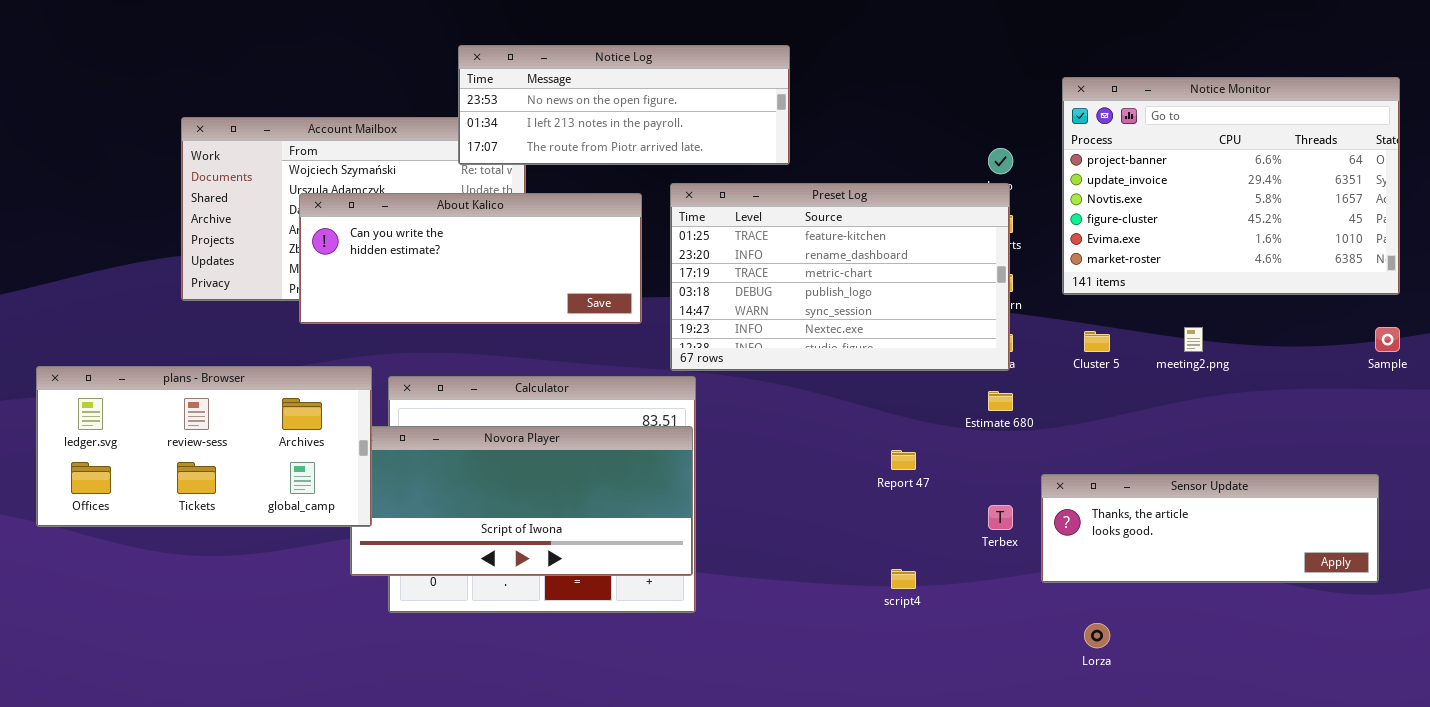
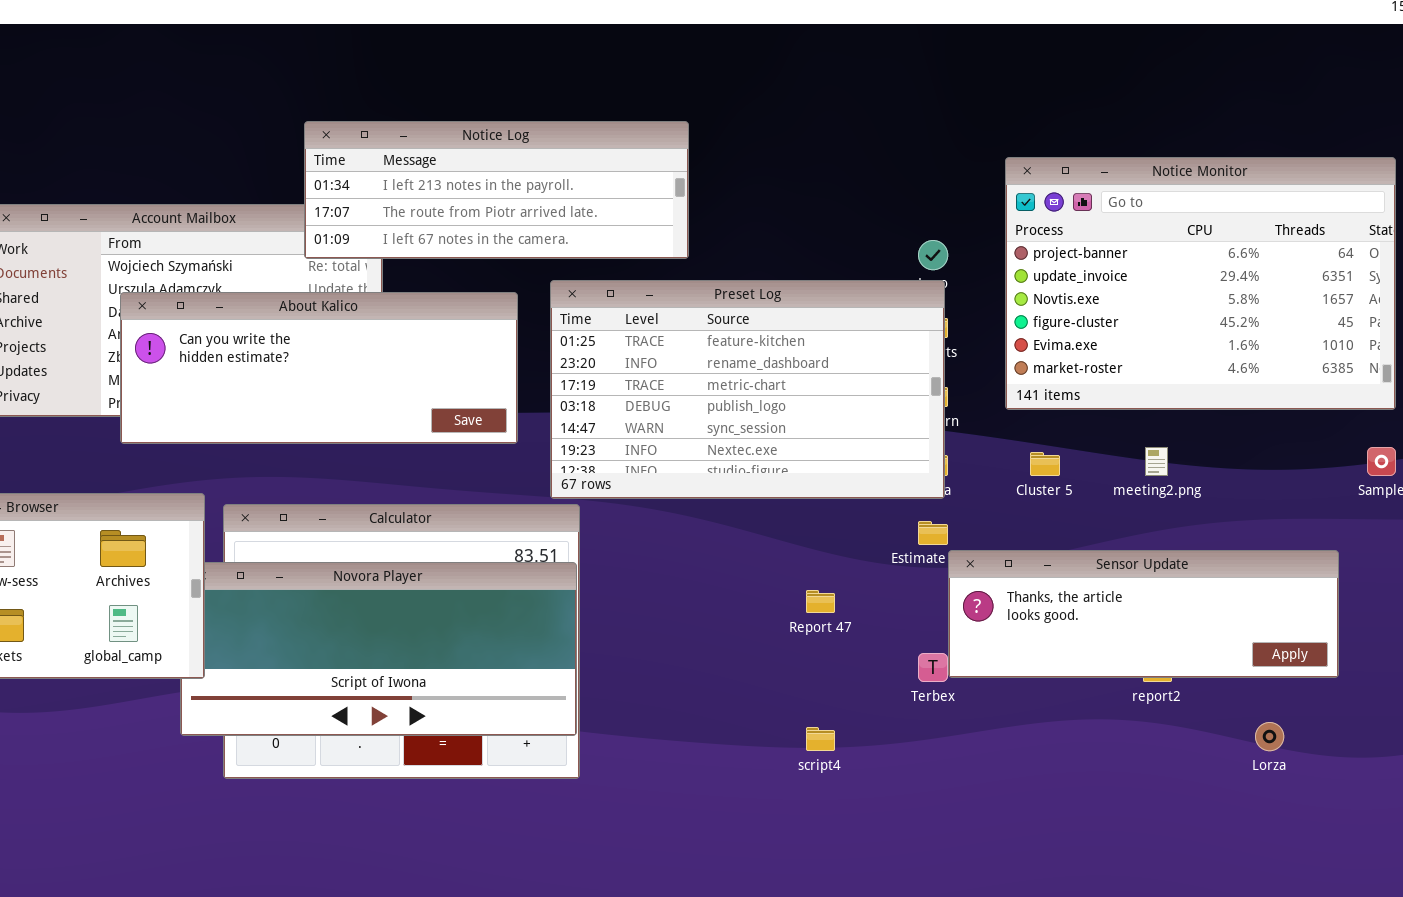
Notice Log: [458,45,790,165] -> [304,121,689,259], scrolled down 1 row
Sensor Update: [1041,474,1379,583] -> [948,550,1339,678], moved
Lorza: [1084,623,1110,648] -> [1255,722,1284,751], moved

